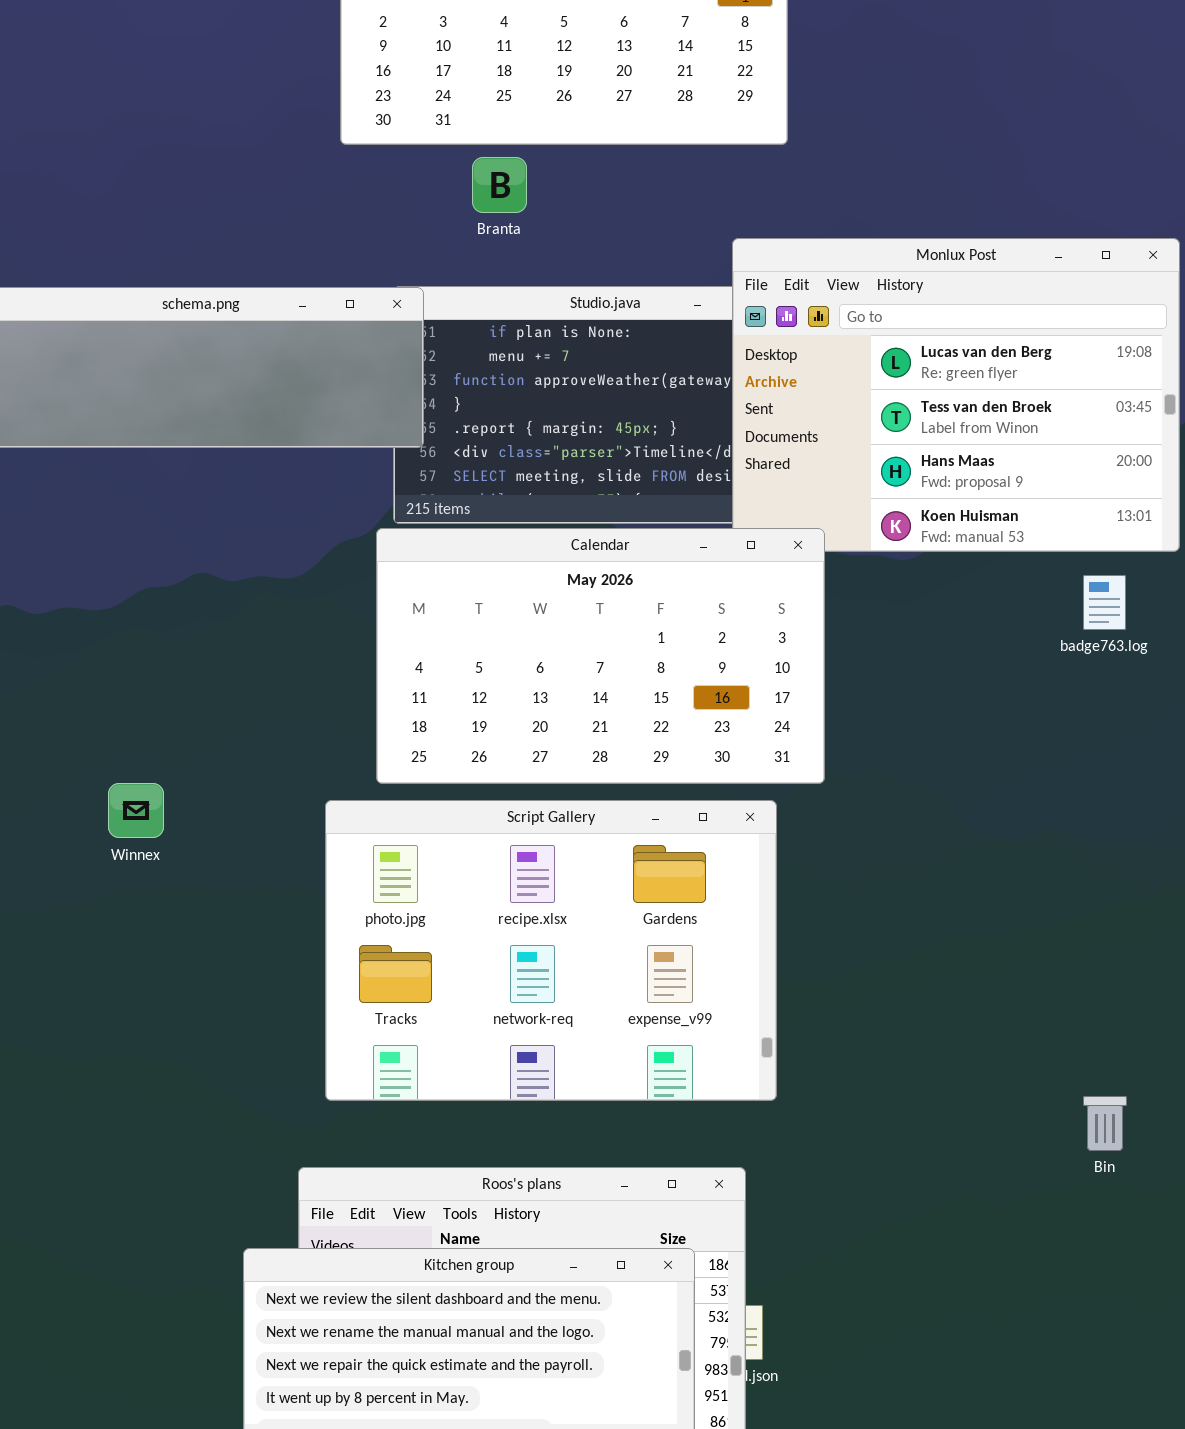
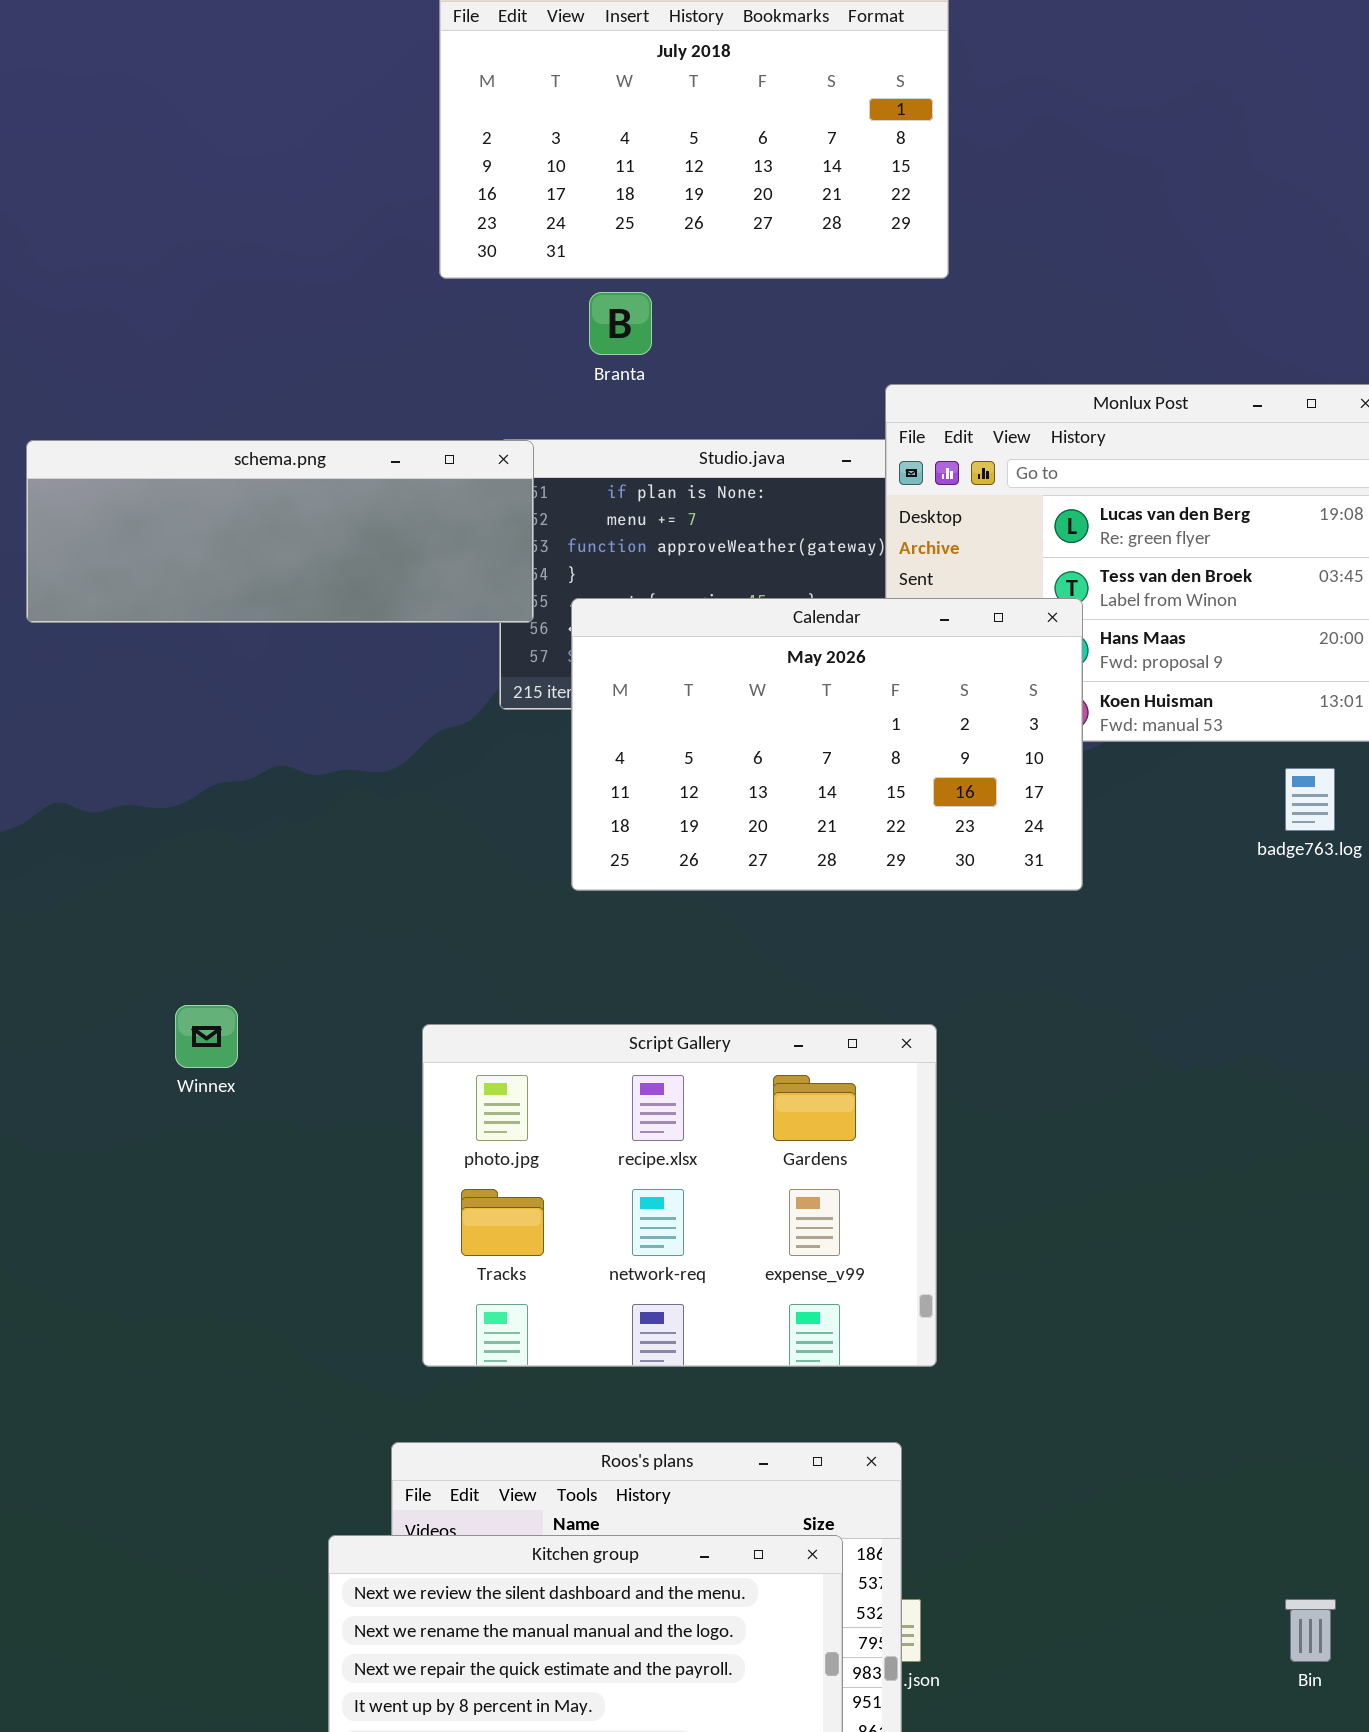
Calendar: [376,528,825,784] -> [571,598,1083,891], moved
Bin: [1083,1096,1127,1151] -> [1285,1599,1336,1662], moved

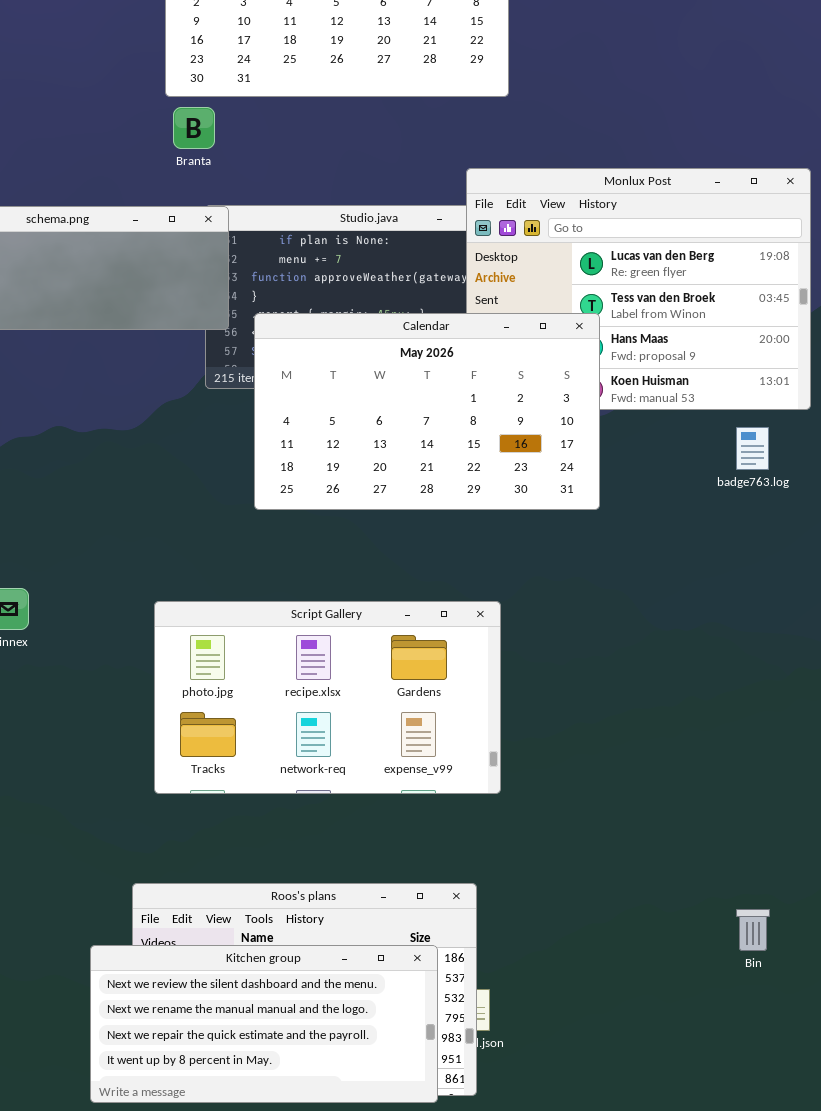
Branta: [589,292,652,355] -> [173,107,215,149], moved
Script Gallery: [422,1024,937,1367] -> [154,601,501,794], resized
Bin: [1285,1599,1336,1662] -> [736,909,770,951], moved

